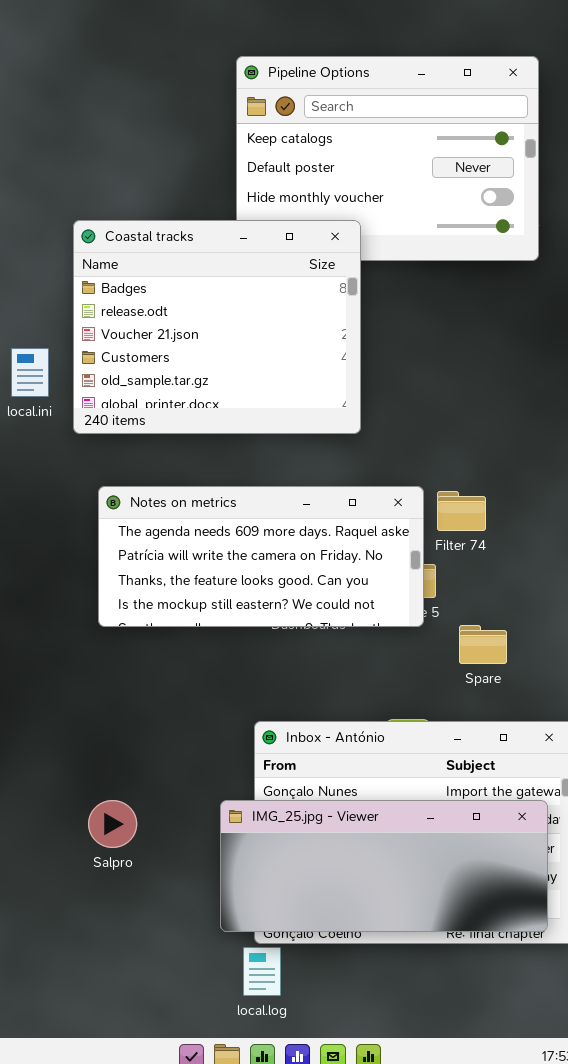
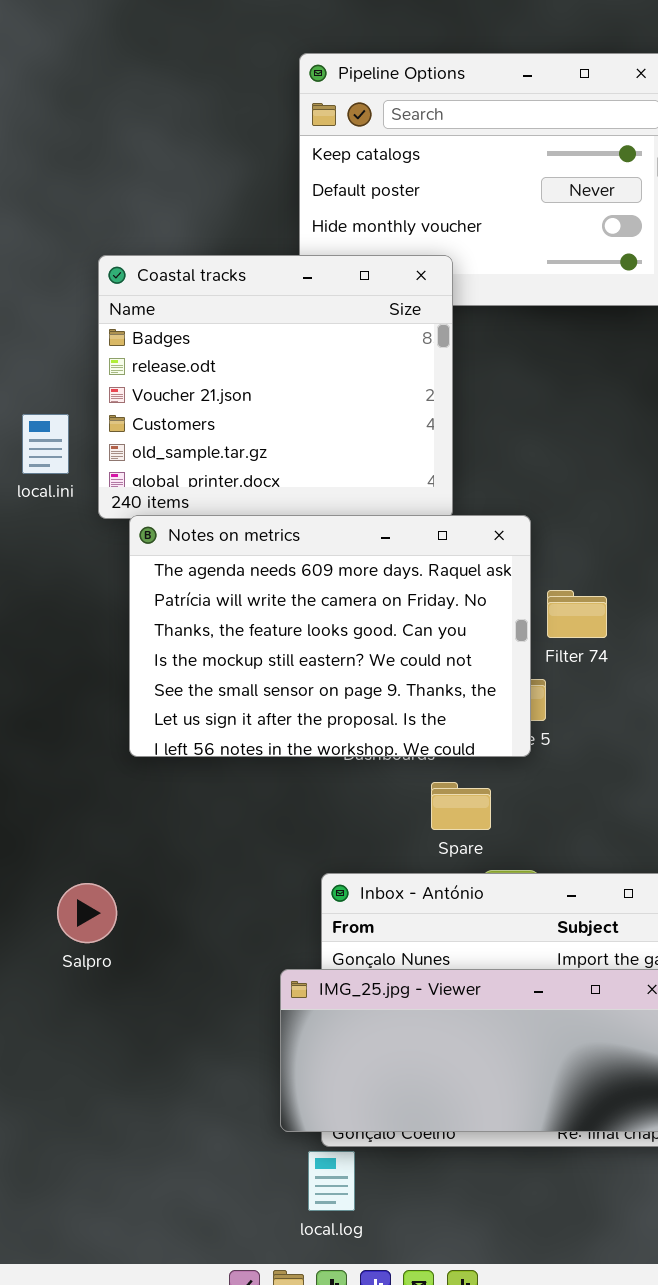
Notes on metrics: [98,486,424,627] -> [129,515,531,757], resized
Spare: [459,625,507,664] -> [431,782,491,830], moved
Salpro: [88,800,137,848] -> [57,883,117,943], moved

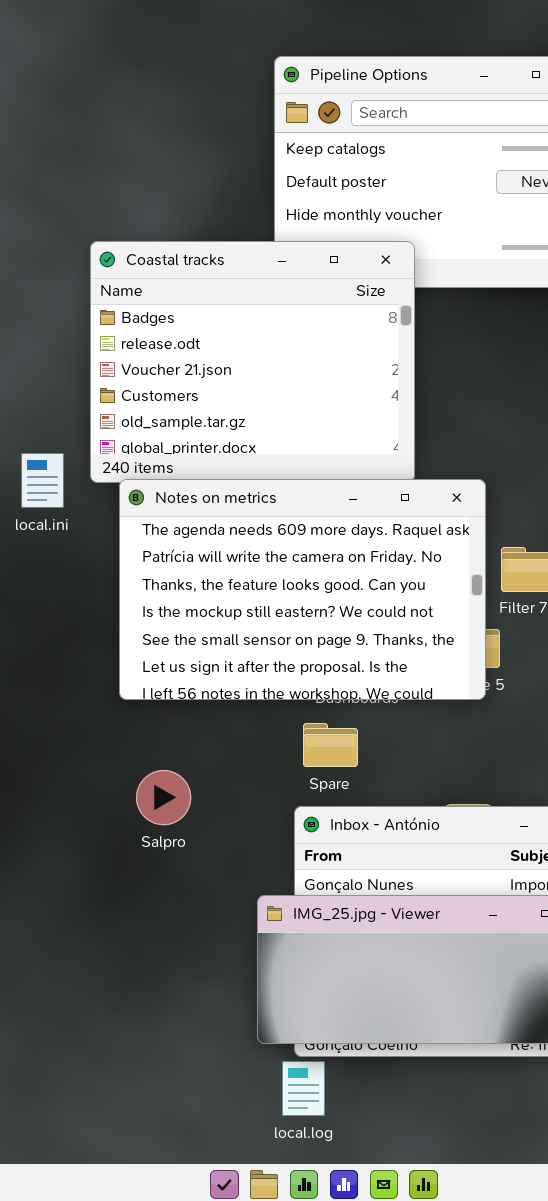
local.ini: [22,414,69,474] -> [21,453,64,508], moved
Spare: [431,782,491,830] -> [303,723,358,767], moved
Salpro: [57,883,117,943] -> [136,770,191,825], moved

